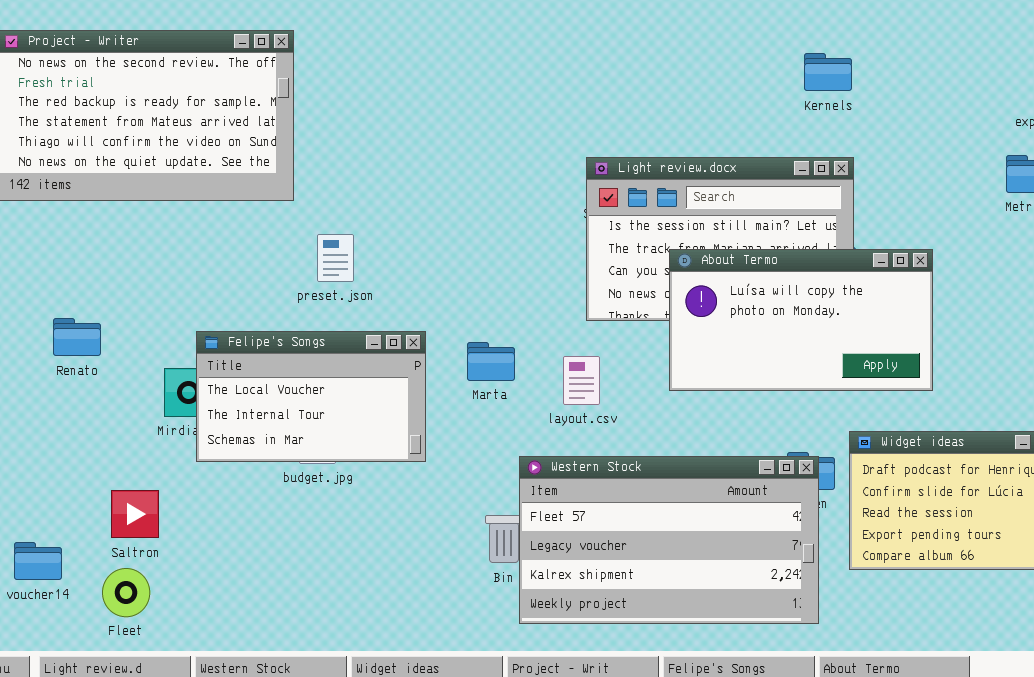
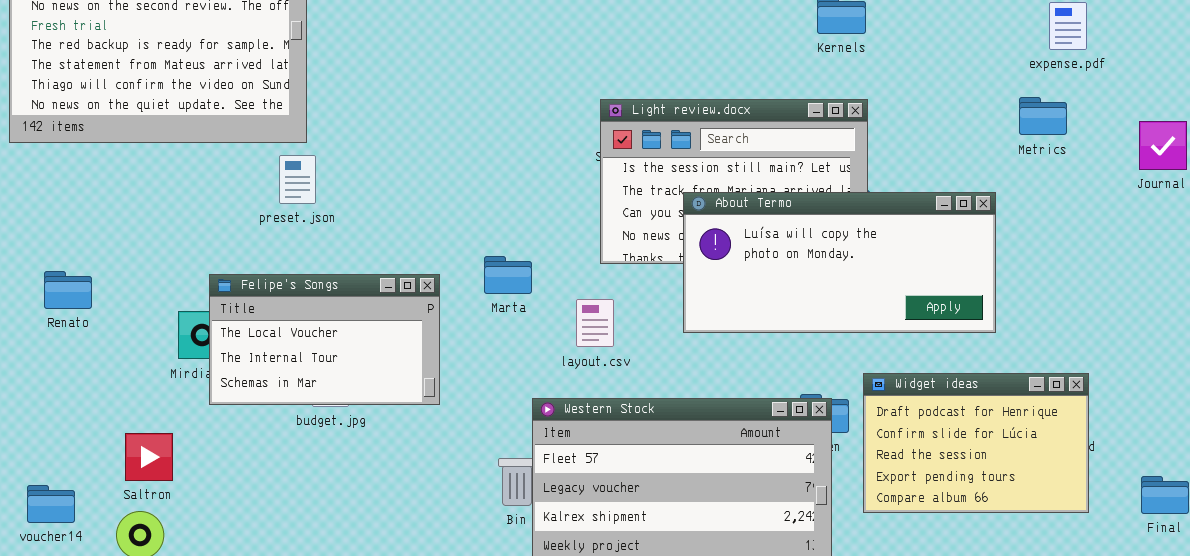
preset.json: [317,234,354,282] -> [279,155,316,204], moved
About Termo: [669,249,933,391] -> [683,192,996,333], resized
Renato: [53,318,101,356] -> [44,271,92,309], moved
Marta: [467,342,515,381] -> [484,256,532,294], moved

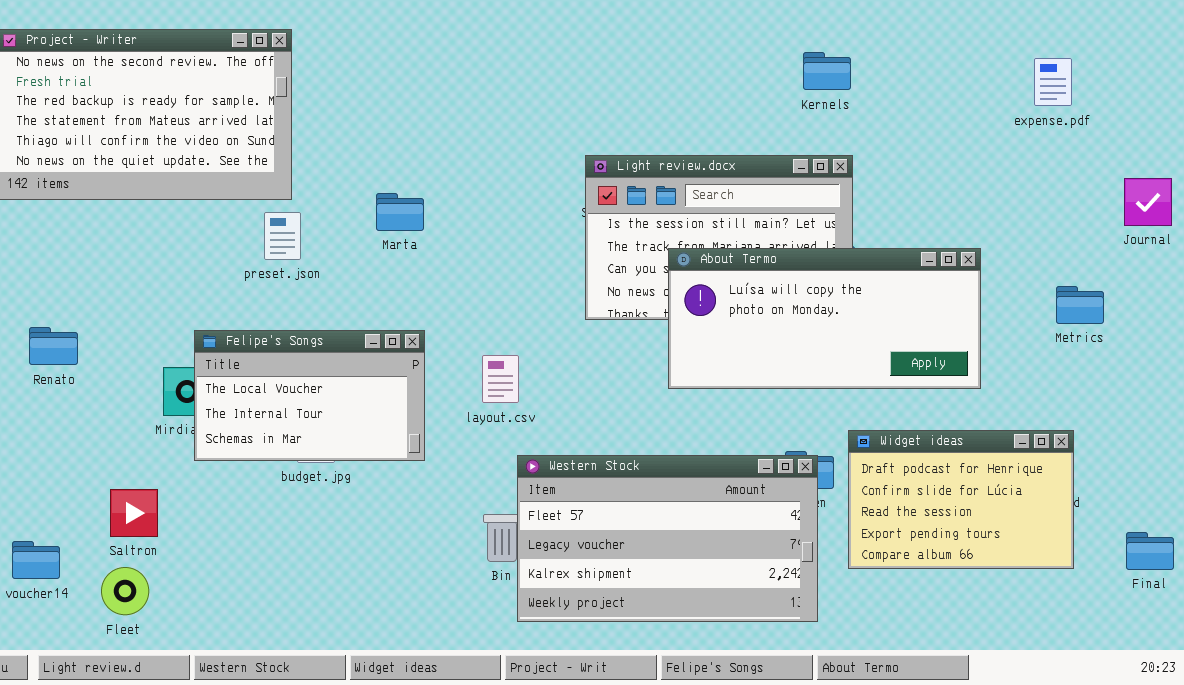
Metrics: [1019,97,1067,135] -> [1056,286,1104,324], moved
Marta: [484,256,532,294] -> [376,193,424,231], moved
layout.csv: [576,299,614,347] -> [482,355,519,403], moved

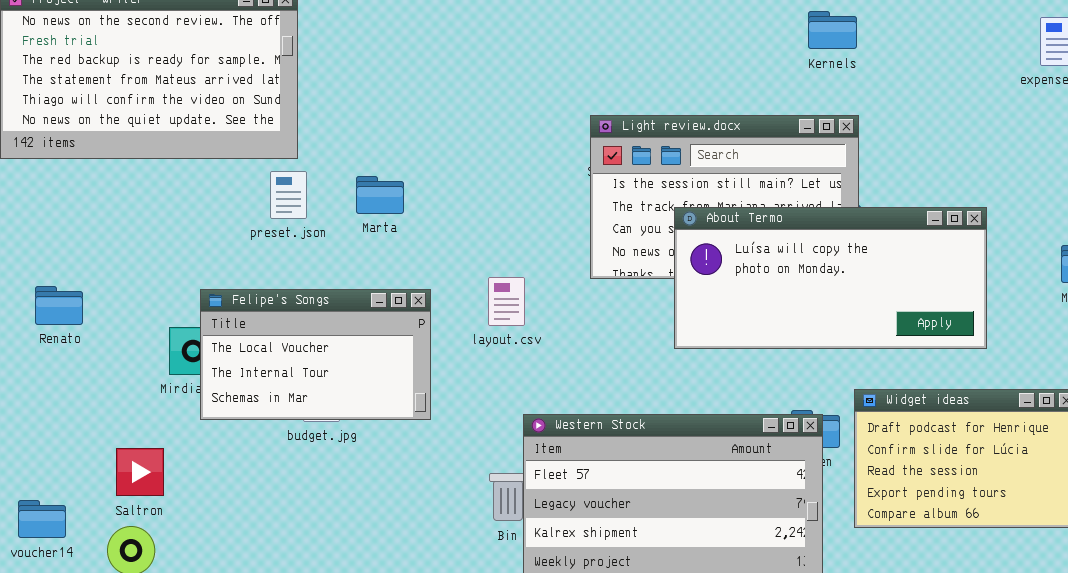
Marta: [376,193,424,231] -> [356,176,404,214], moved
layout.csv: [482,355,519,403] -> [488,277,525,326], moved

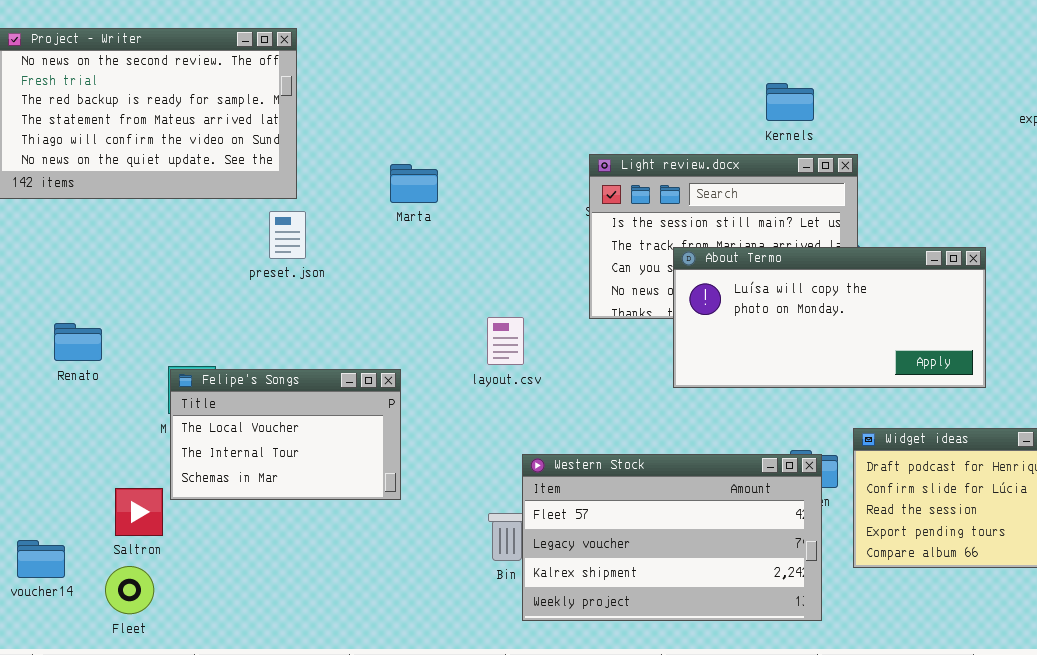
Kernels: [808,11,857,49] -> [766,83,814,121], moved
Marta: [356,176,404,214] -> [390,164,438,203], moved
Renato: [35,286,83,325] -> [54,323,102,361], moved
Felipe's Songs: [200,289,431,420] -> [170,369,401,500], moved

